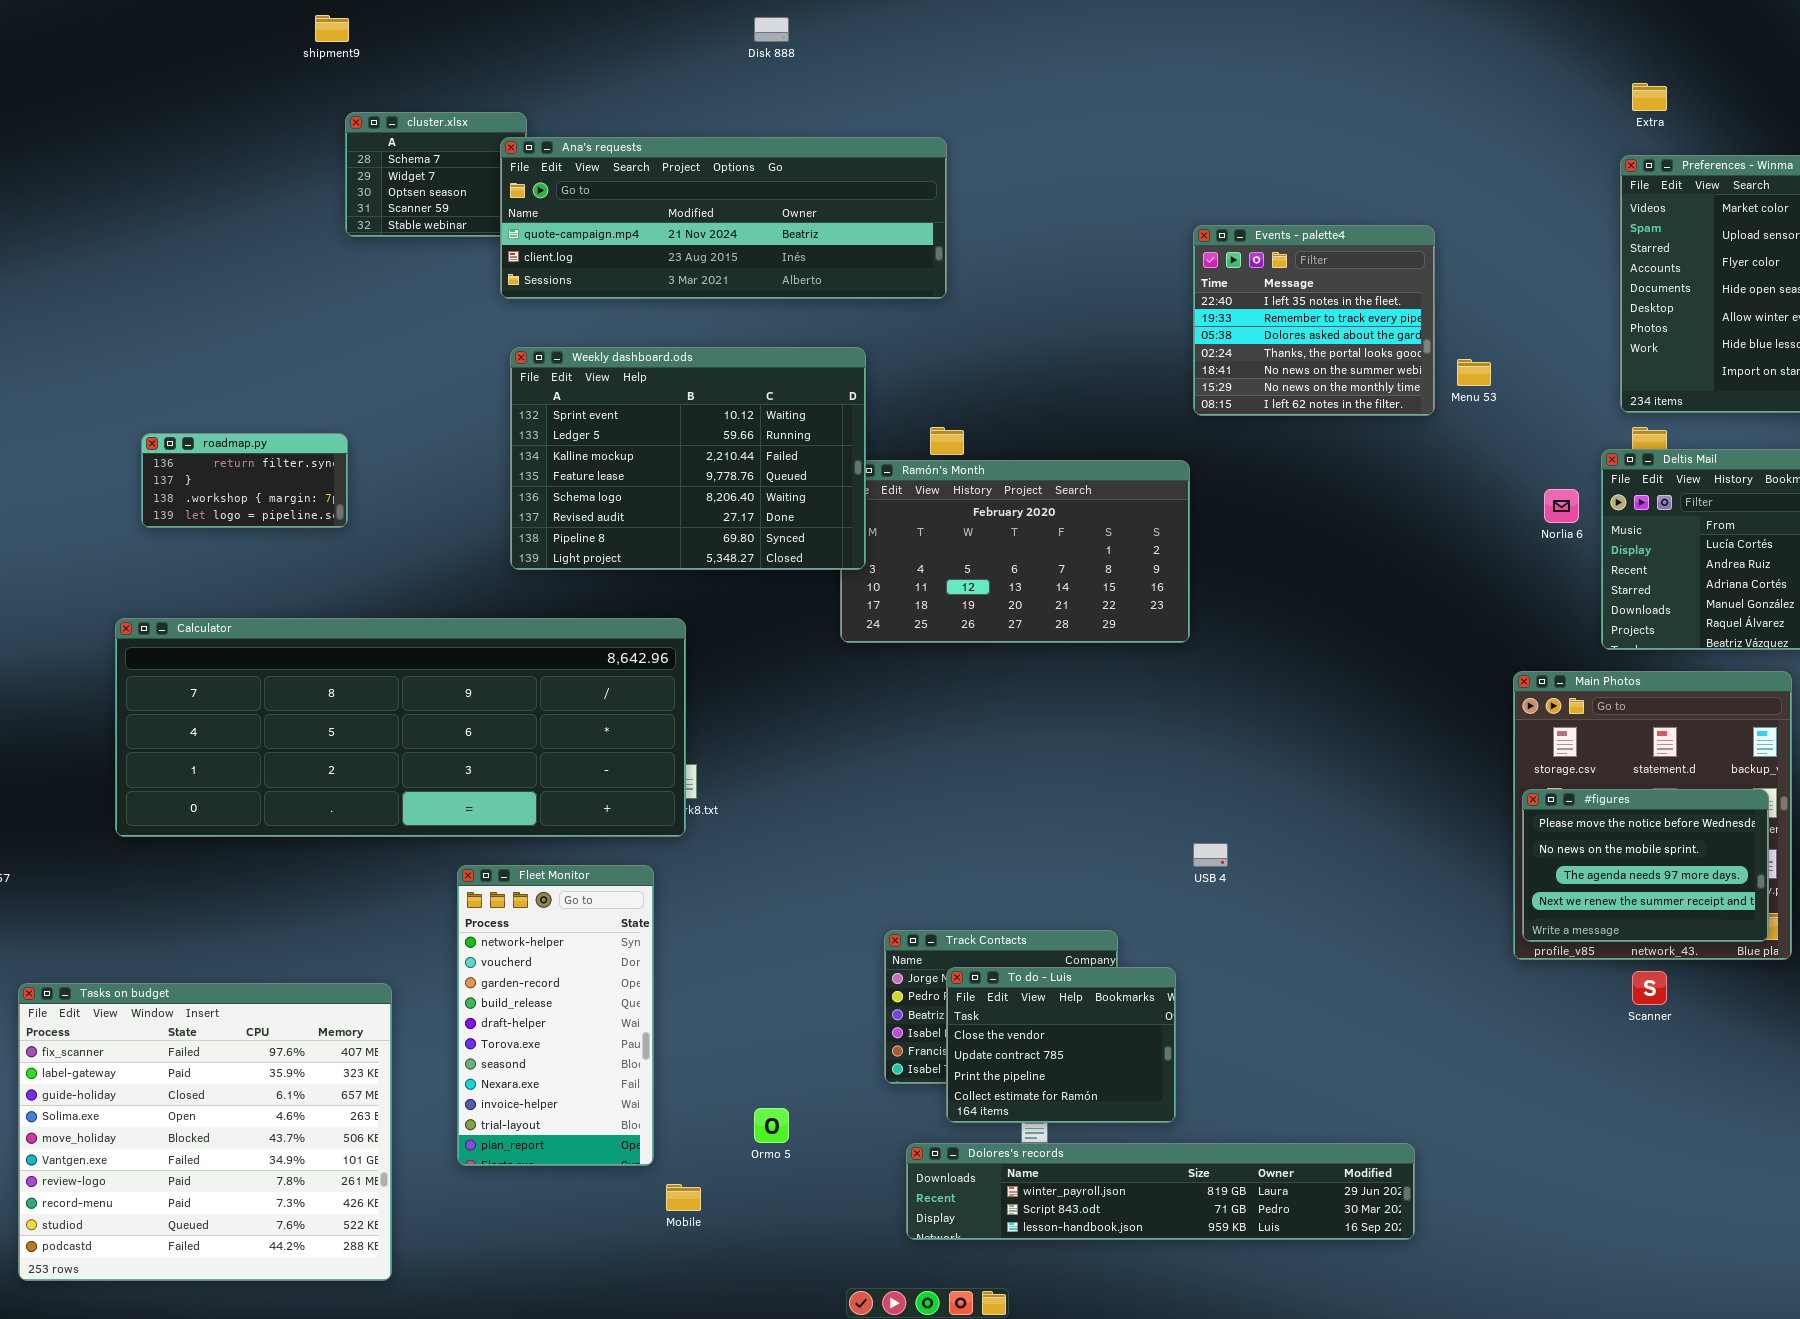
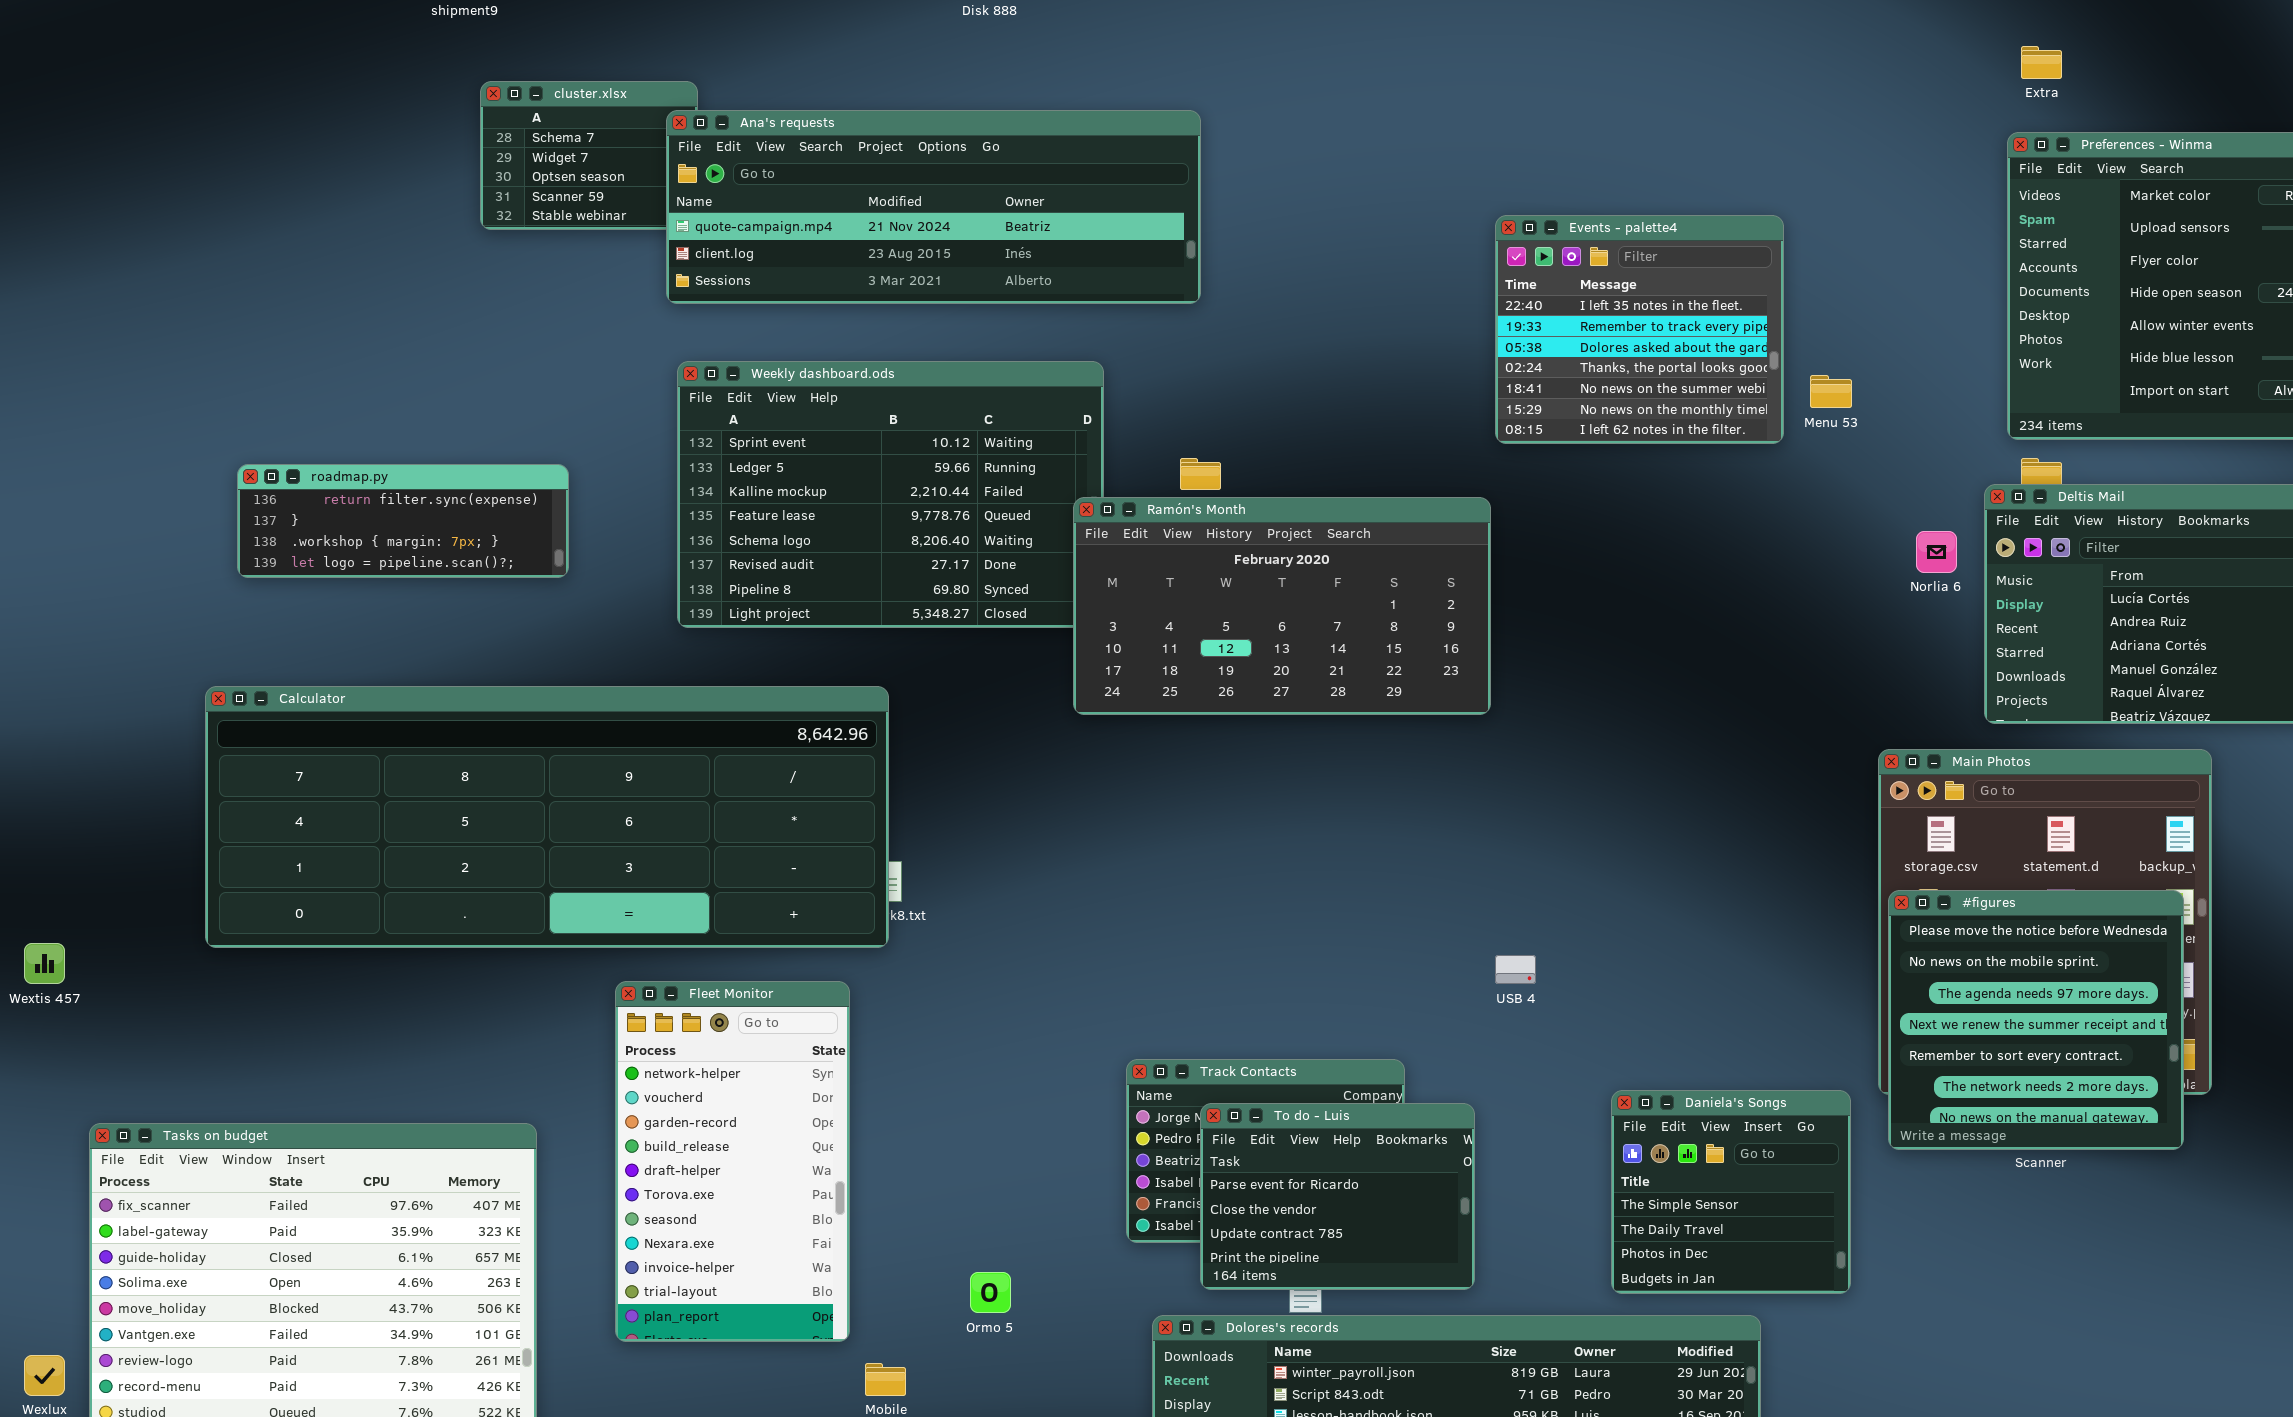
roadmap.py: [141,433,348,528] -> [237,464,569,578], resized
Ramón's Month: [840,460,1190,643] -> [1073,497,1491,715], raised
#figures: [1522,789,1769,942] -> [1888,890,2184,1150], resized
Daniela's Songs: none -> [1611,1090,1851,1294], opened
To do - Luis: [946,967,1176,1123] -> [1200,1103,1475,1290], scrolled up 1 row

